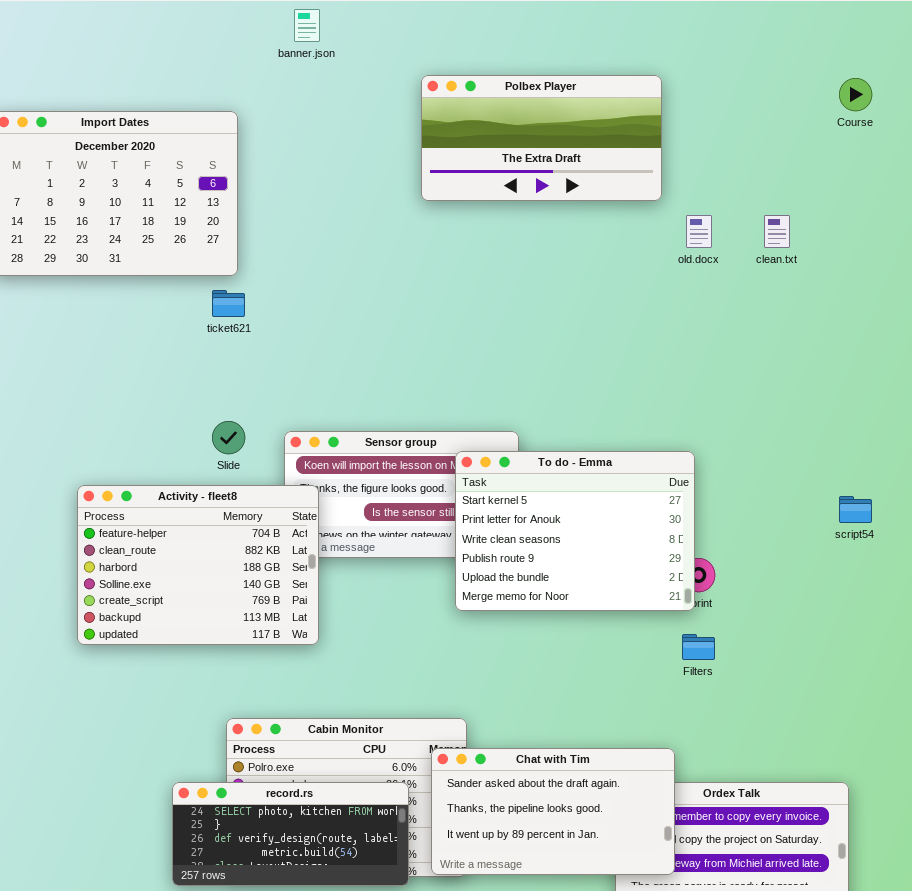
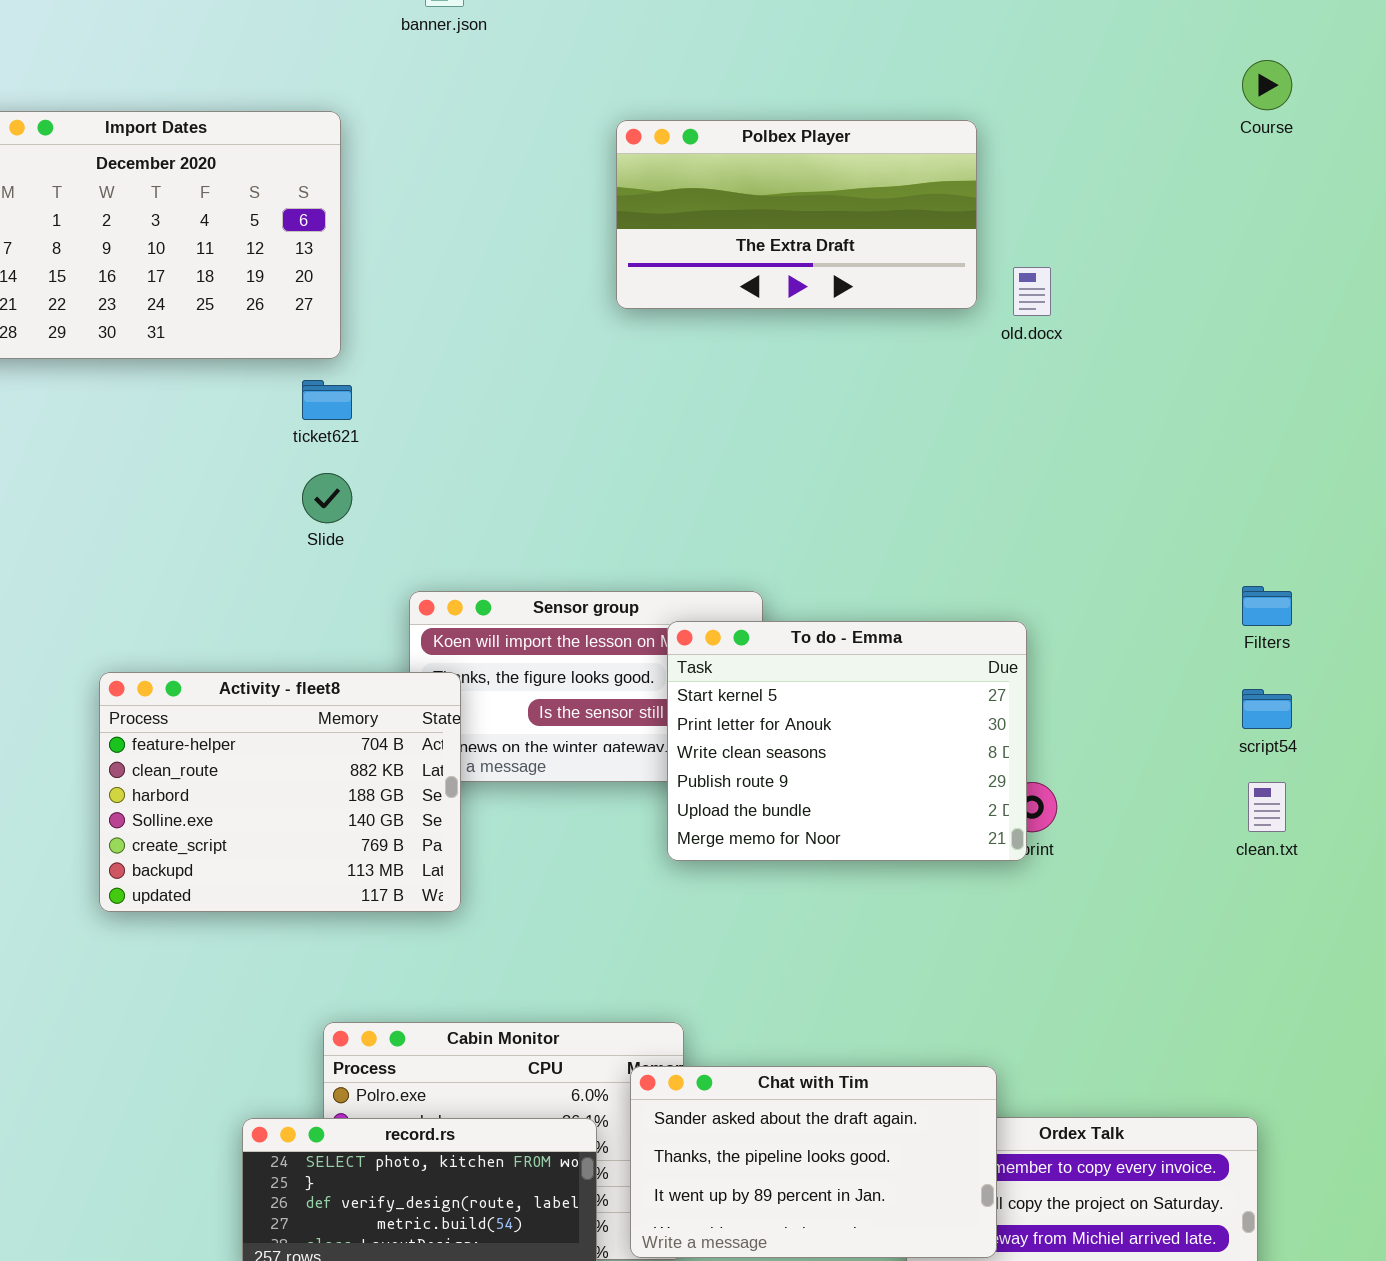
Polbex Player: [421,75,662,201] -> [616,120,977,309], moved
clean.txt: [764,215,790,248] -> [1248,782,1286,832], moved
Slide: [212,421,245,454] -> [302,473,352,523], moved
Filters: [682,634,715,660] -> [1242,586,1292,626], moved

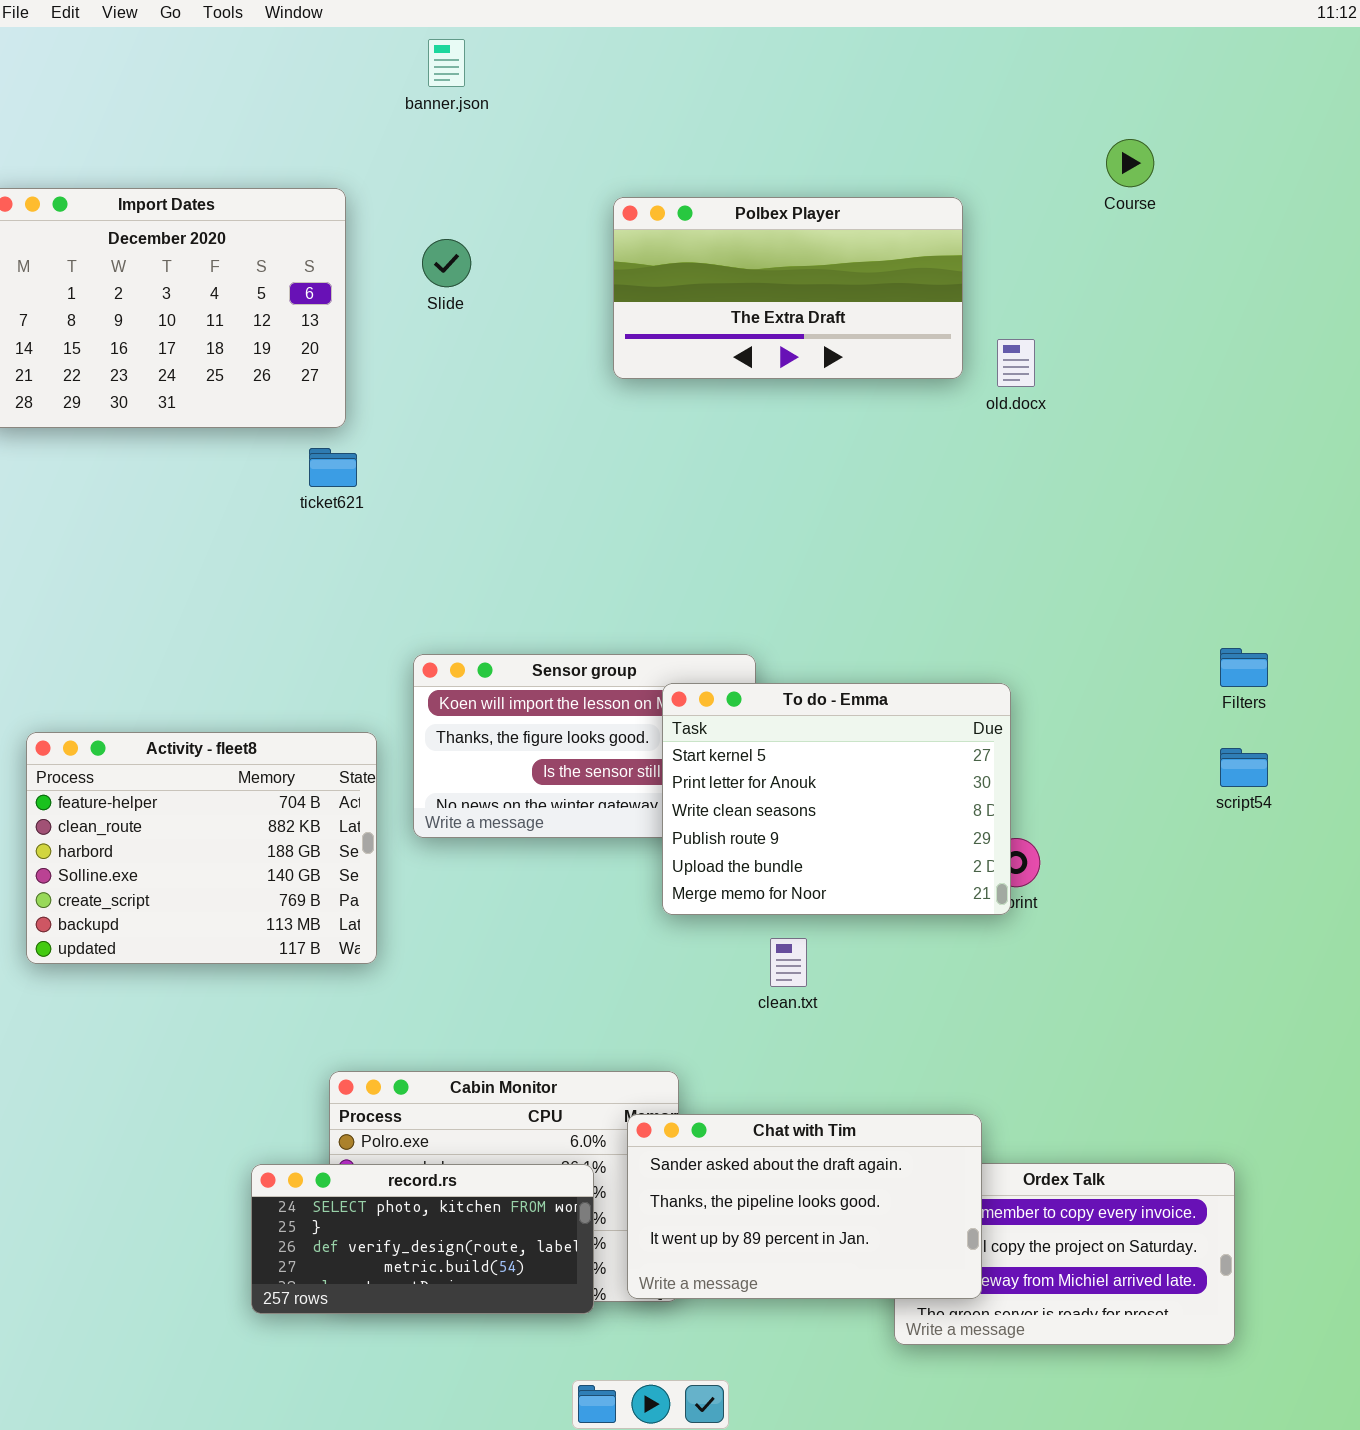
Course: [1242,60,1292,110] -> [1106,139,1154,187], moved
Slide: [302,473,352,523] -> [422,239,471,287], moved
Activity - fleet8: [99,672,461,912] -> [26,732,377,964], moved
clean.txt: [1248,782,1286,832] -> [770,938,807,987], moved

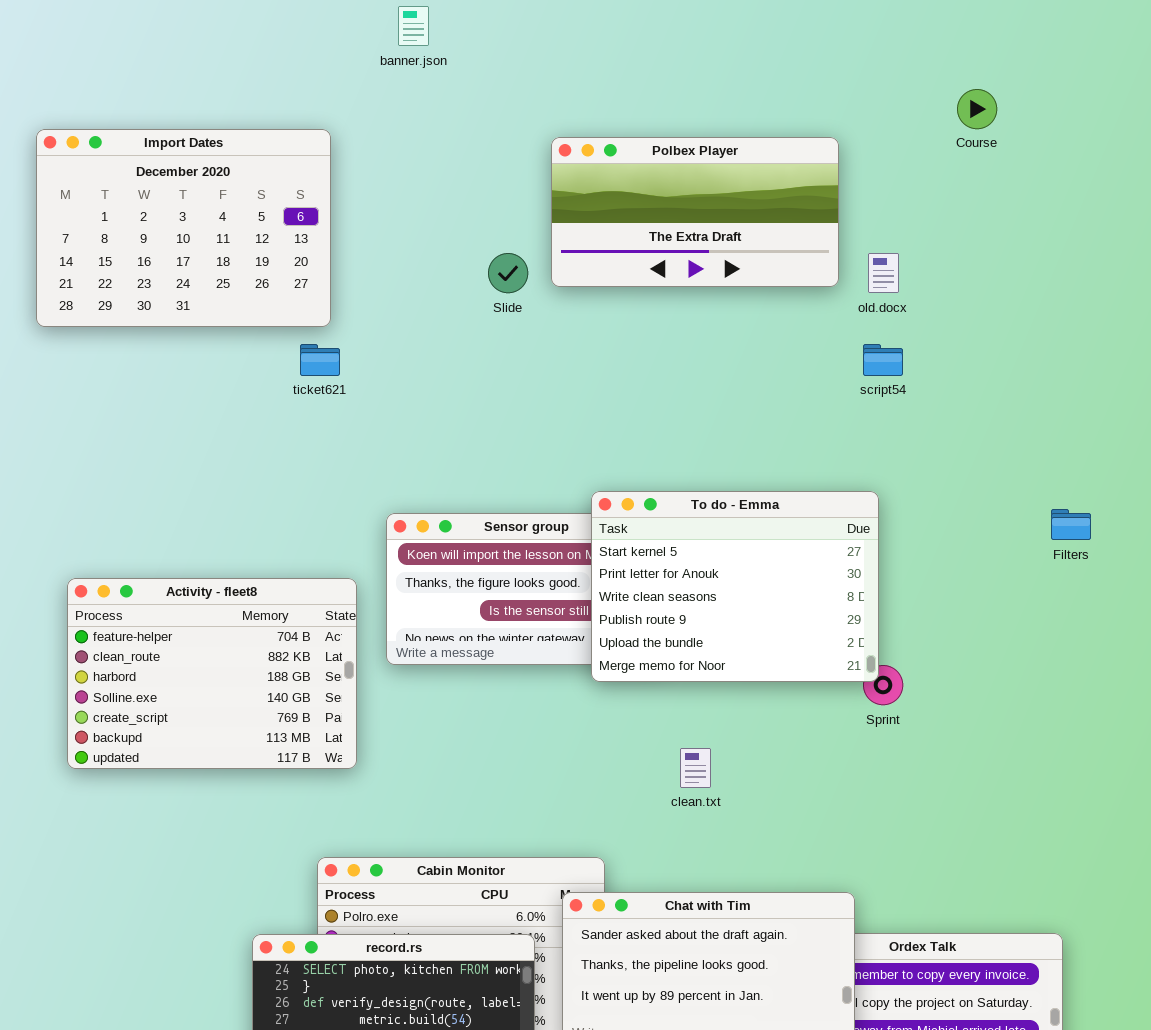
Slide: [422,239,471,287] -> [488,253,528,293], moved
To do - Emma: [662,683,1011,915] -> [591,491,879,682], moved
script54: [1220,748,1268,787] -> [863,344,903,376], moved

